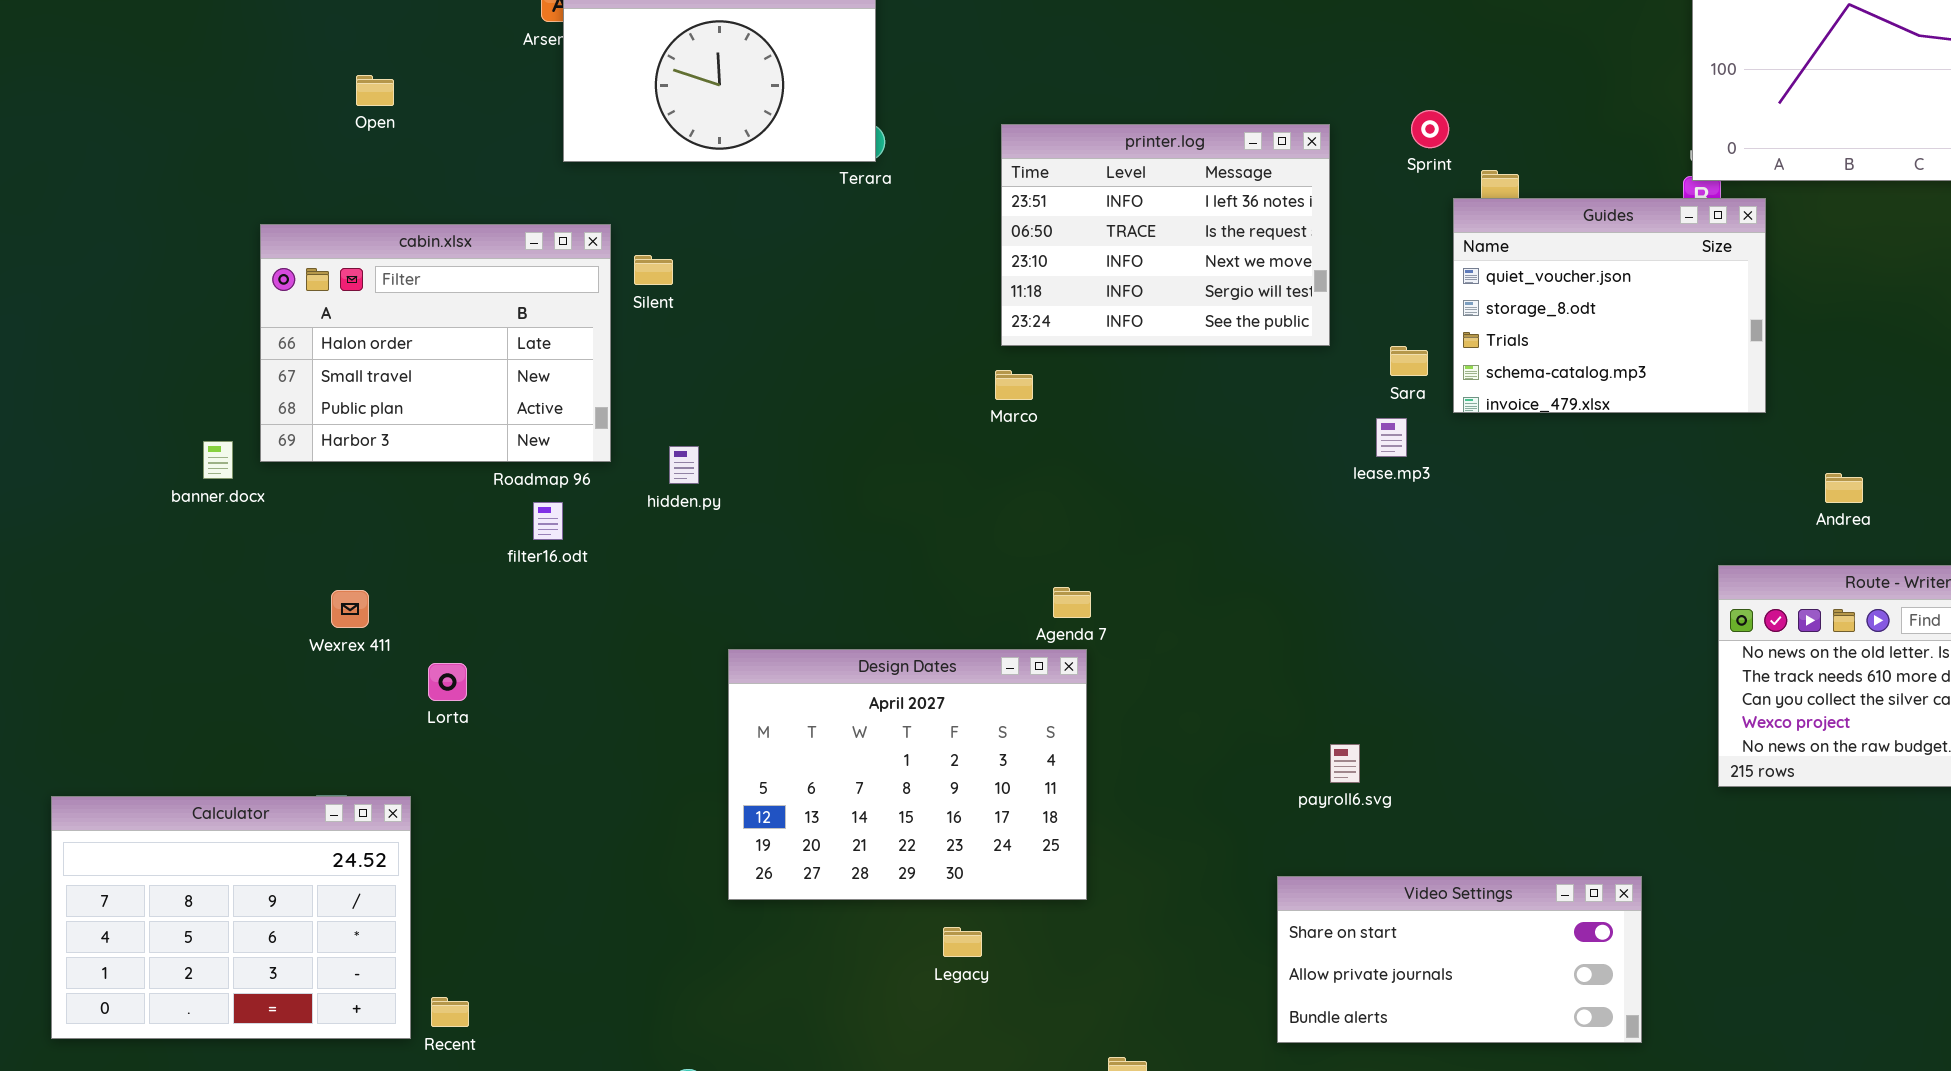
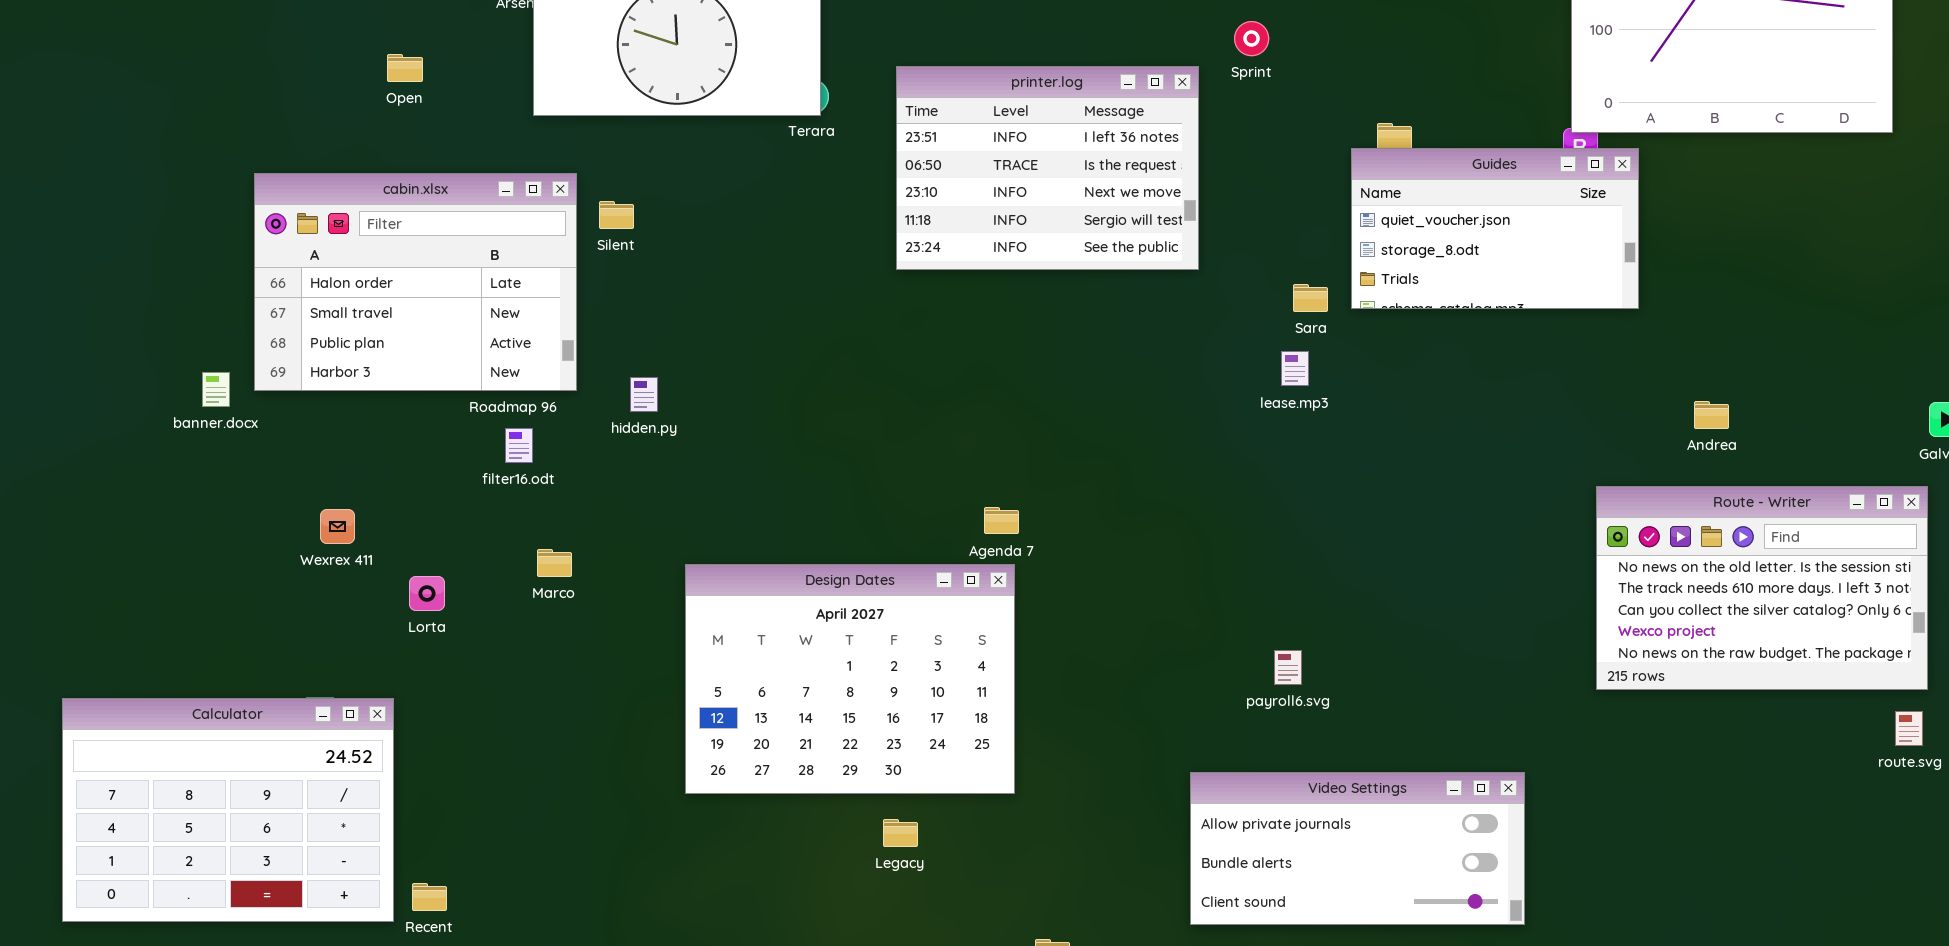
Open: [356,75,394,106] -> [387,54,423,82], moved
Sprint: [1411,110,1449,148] -> [1234,21,1269,56], moved
printer.log: [1001,124,1330,346] -> [896,66,1199,270], moved
Guides: [1453,198,1766,413] -> [1351,148,1639,309], resized
Marco: [995,370,1033,400] -> [537,549,572,577], moved
payroll6.svg: [1330,744,1360,783] -> [1274,650,1302,685], moved
Video Settings: [1277,876,1642,1043] -> [1190,772,1525,925], scrolled down 1 row

